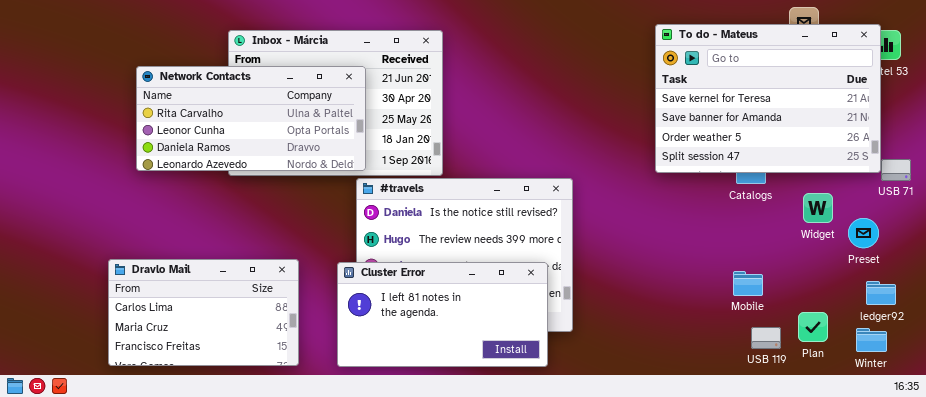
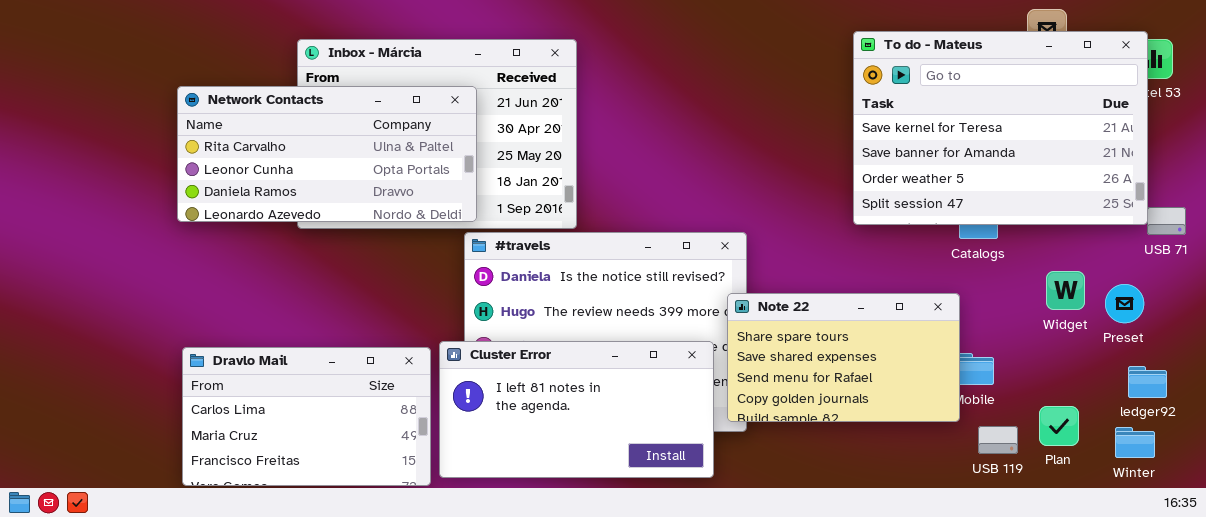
Widget: [803,193,833,223] -> [1046,271,1085,310], moved
Note 22: none -> [727,293,960,422], opened
Dravlo Mail: [108,259,299,366] -> [182,347,431,486], moved

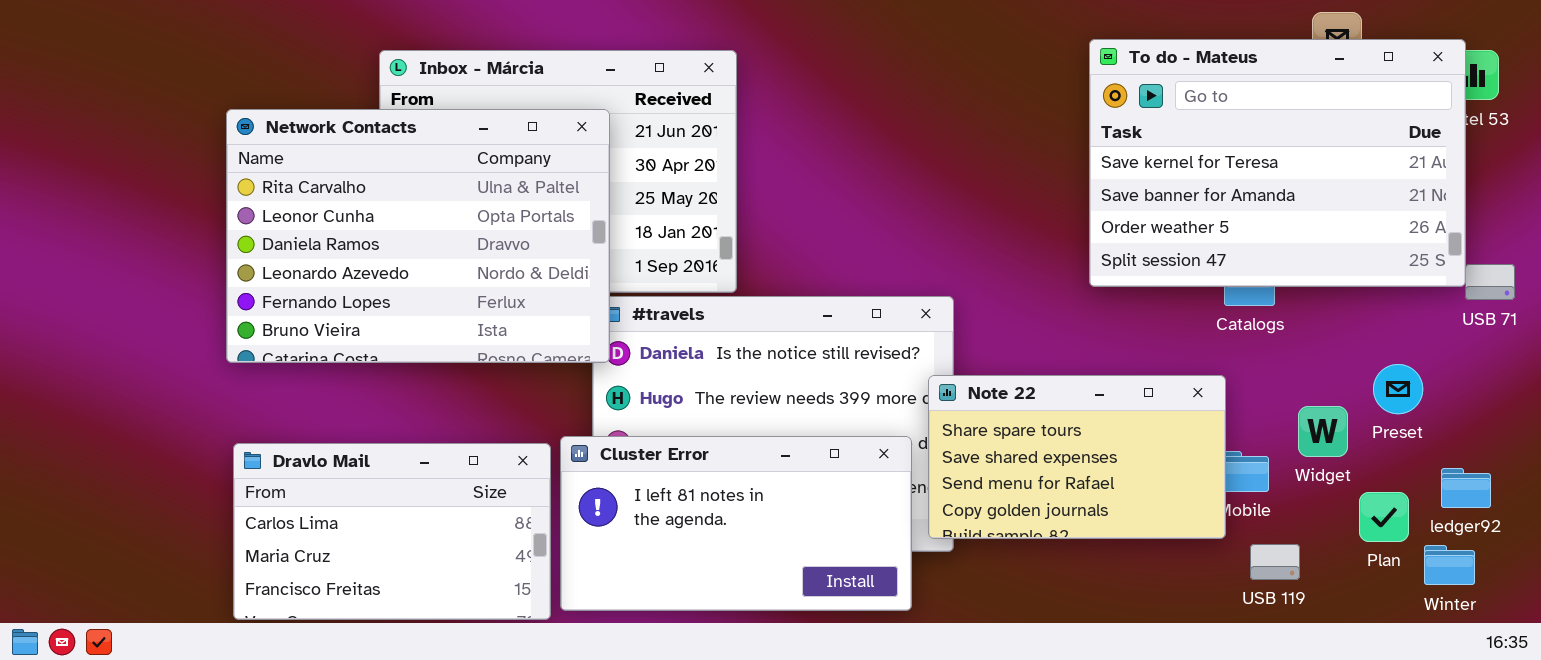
Network Contacts: [177,86,477,222] -> [226,109,610,363], resized
Widget: [1046,271,1085,310] -> [1298,406,1348,457], moved
Preset: [1105,284,1144,323] -> [1373,364,1423,414], moved
Plan: [1039,406,1079,446] -> [1359,492,1409,542], moved

